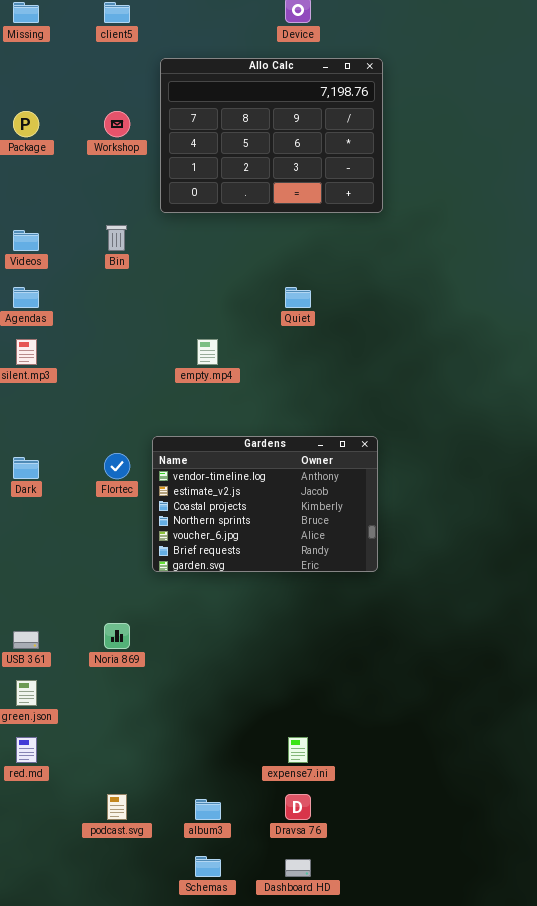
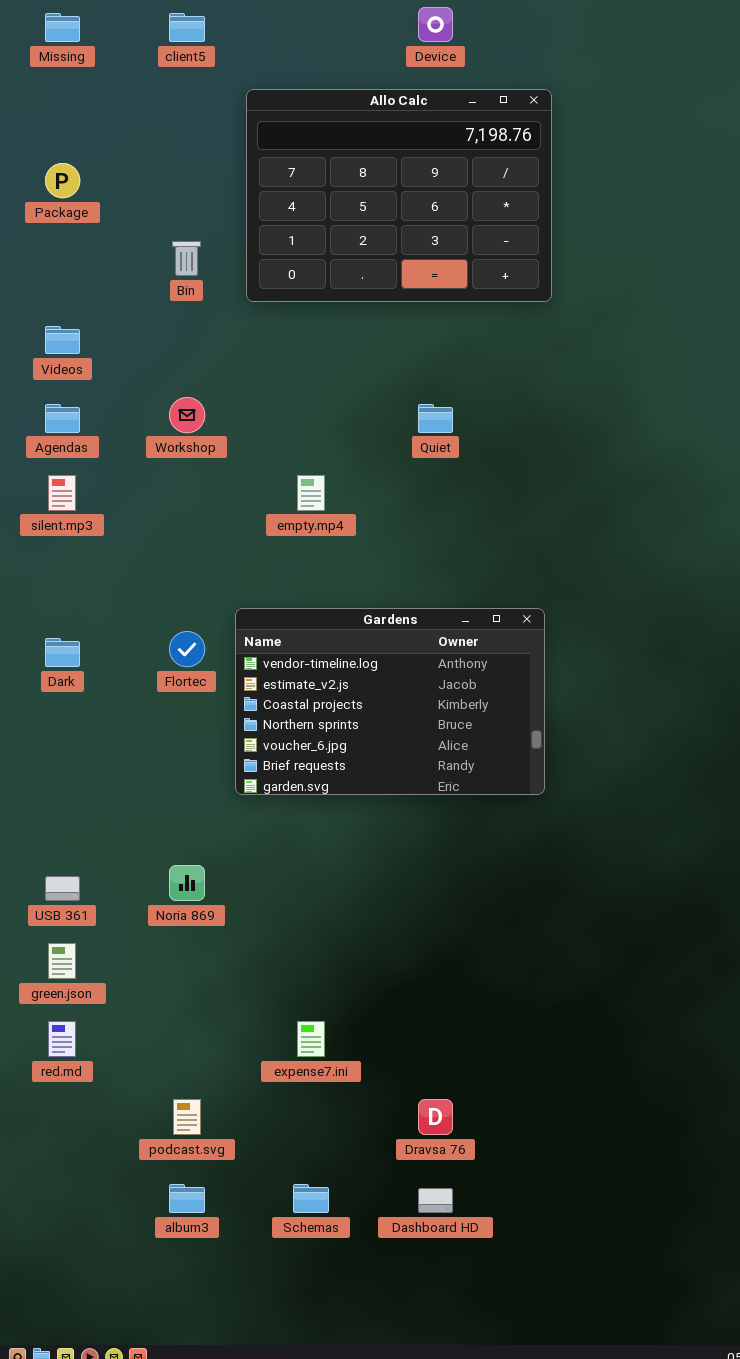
Workshop: [104,111,130,137] -> [169,397,205,433], moved
Bin: [106,225,127,251] -> [172,241,201,276], moved
expense7.ini: [288,737,308,763] -> [297,1021,325,1057], moved
album3: [195,799,221,820] -> [169,1184,205,1213], moved

